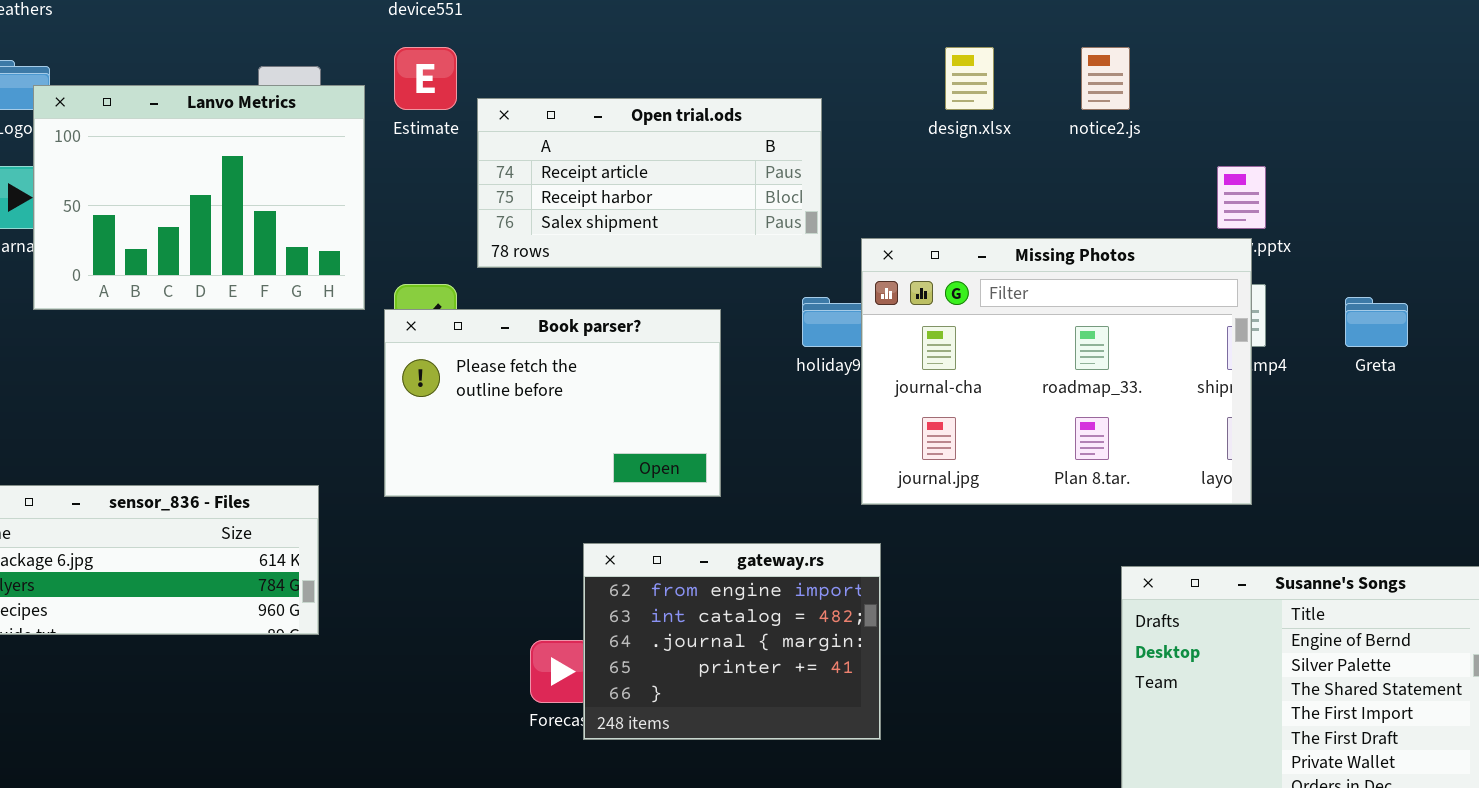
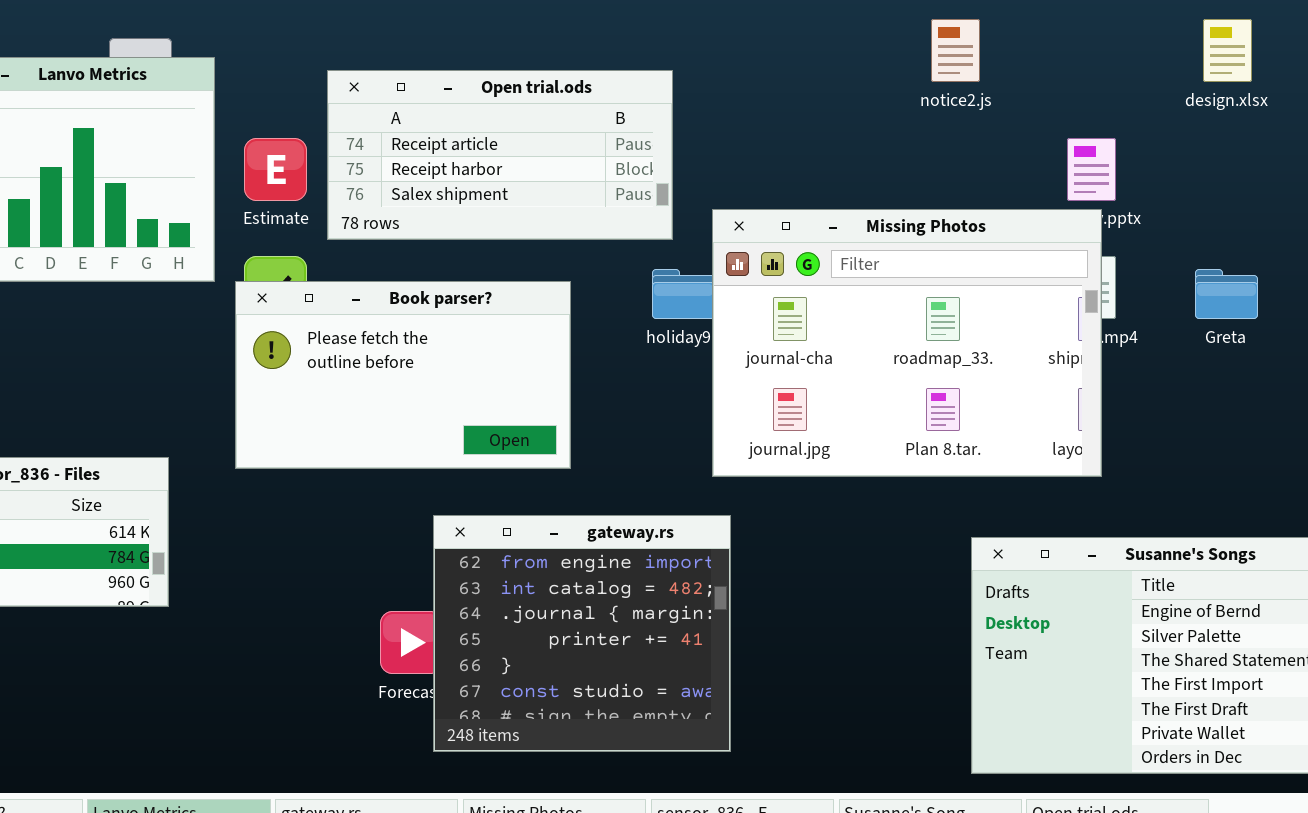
Estimate: [394,47,457,110] -> [244,138,307,201], moved
design.xlsx: [945,47,994,110] -> [1203,19,1252,82], moved
gateway.rs: [583,543,881,740] -> [433,515,731,752], resized

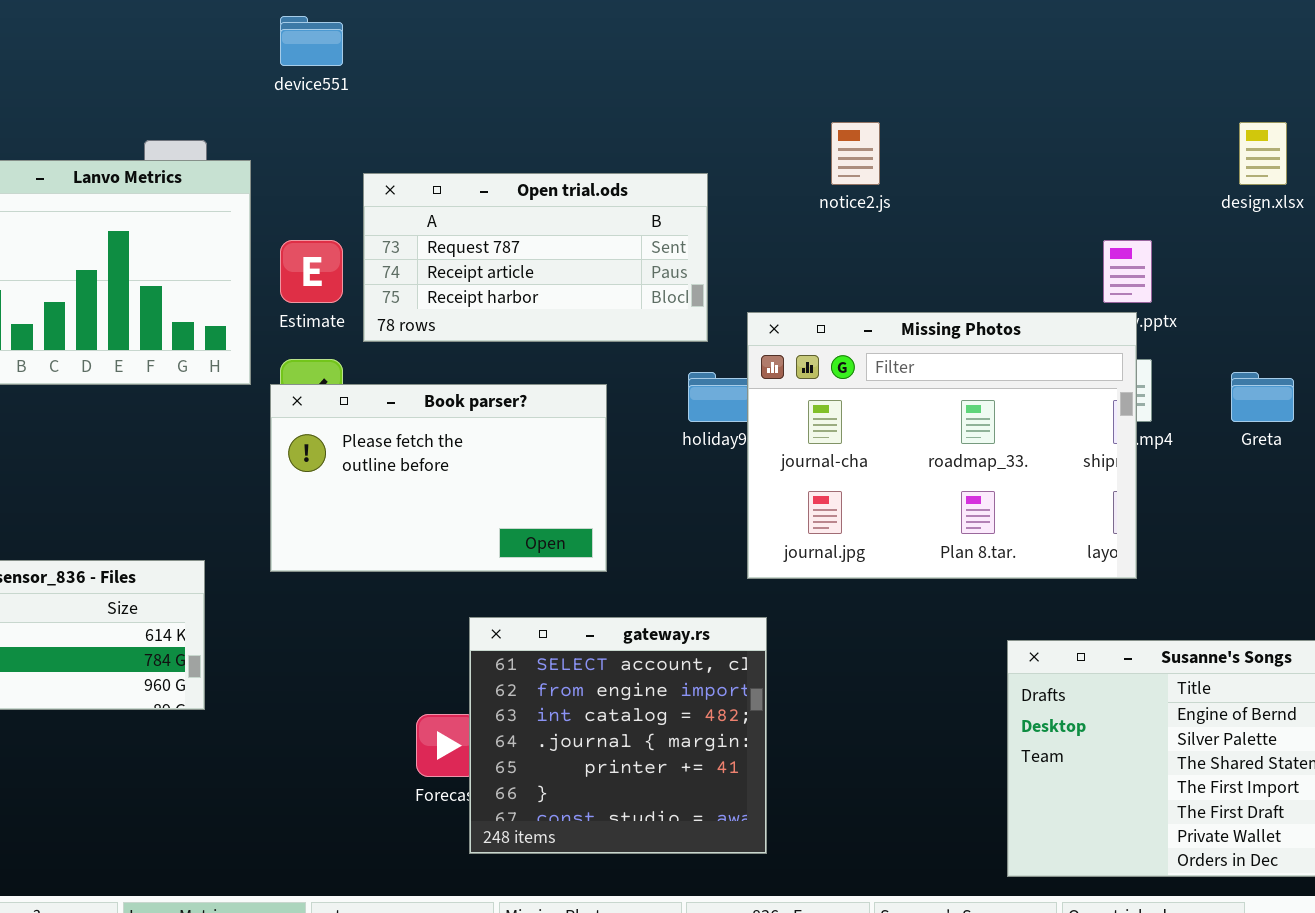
notice2.js: [931,19,980,82] -> [831,122,880,185], moved
Open trial.ods: [327,70,673,240] -> [363,173,708,342], scrolled up 1 row
gateway.rs: [433,515,731,752] -> [469,617,767,854], scrolled up 1 row

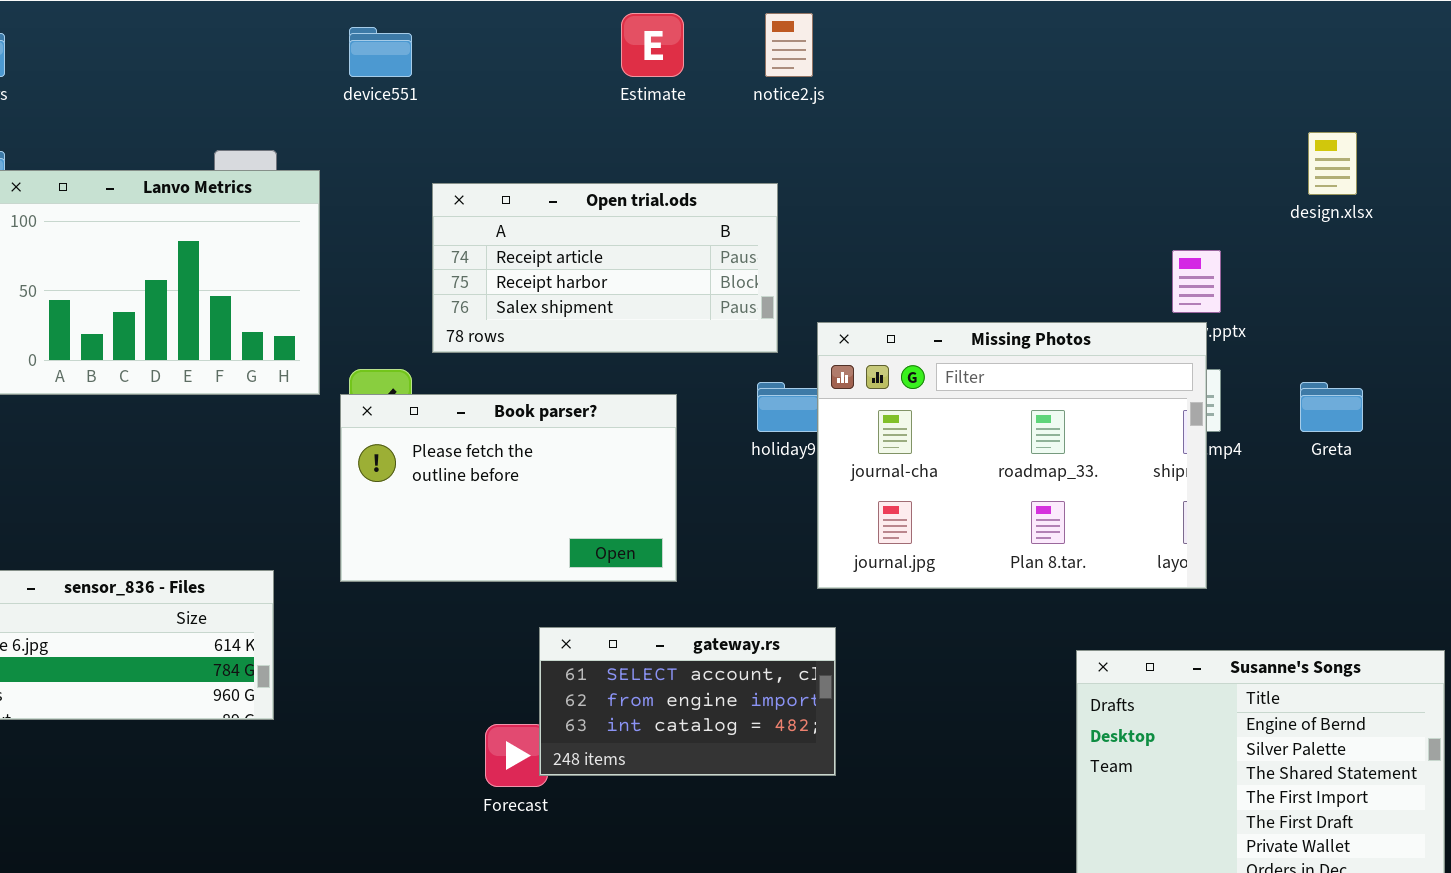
notice2.js: [831,122,880,185] -> [765,13,813,77], moved
Open trial.ods: [363,173,708,342] -> [432,183,778,353], scrolled down 1 row
Estimate: [280,240,343,303] -> [621,13,684,77], moved
gateway.rs: [469,617,767,854] -> [539,627,836,776], resized

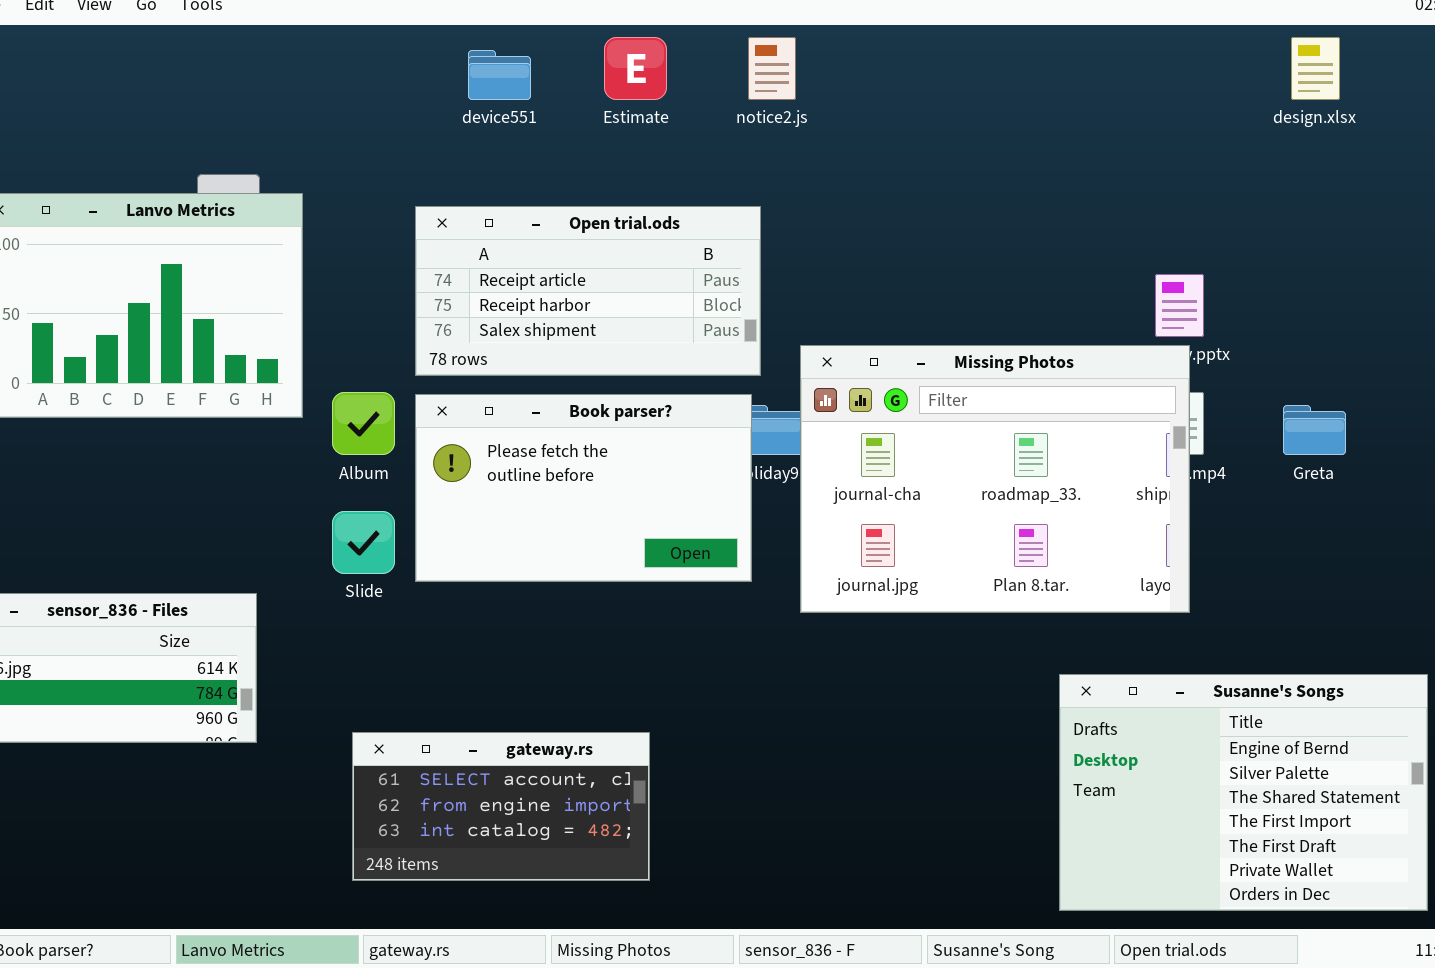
device551: [349,27,412,77] -> [468,50,531,100], moved
design.xlsx: [1308,132,1357,195] -> [1291,37,1340,100], moved
Book parser?: [340,394,677,582] -> [415,394,752,582], moved
gateway.rs: [539,627,836,776] -> [352,732,650,881], moved

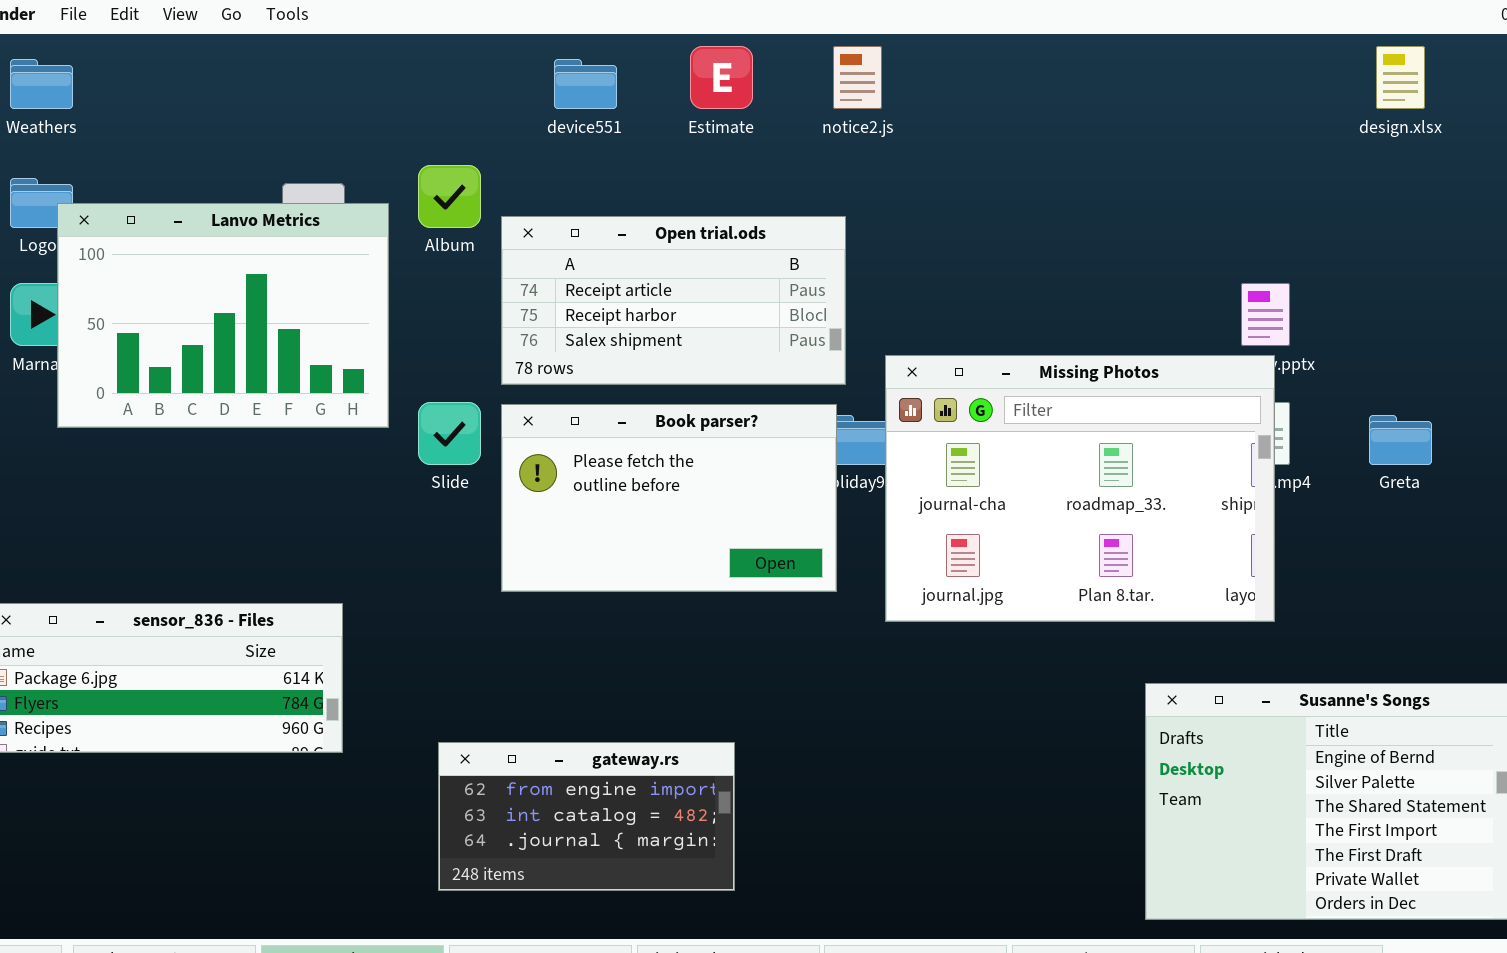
Album: [332,392,395,455] -> [418,165,481,228], moved
Slide: [332,511,395,574] -> [418,402,481,465], moved
gateway.rs: [352,732,650,881] -> [438,742,735,891], scrolled down 1 row

